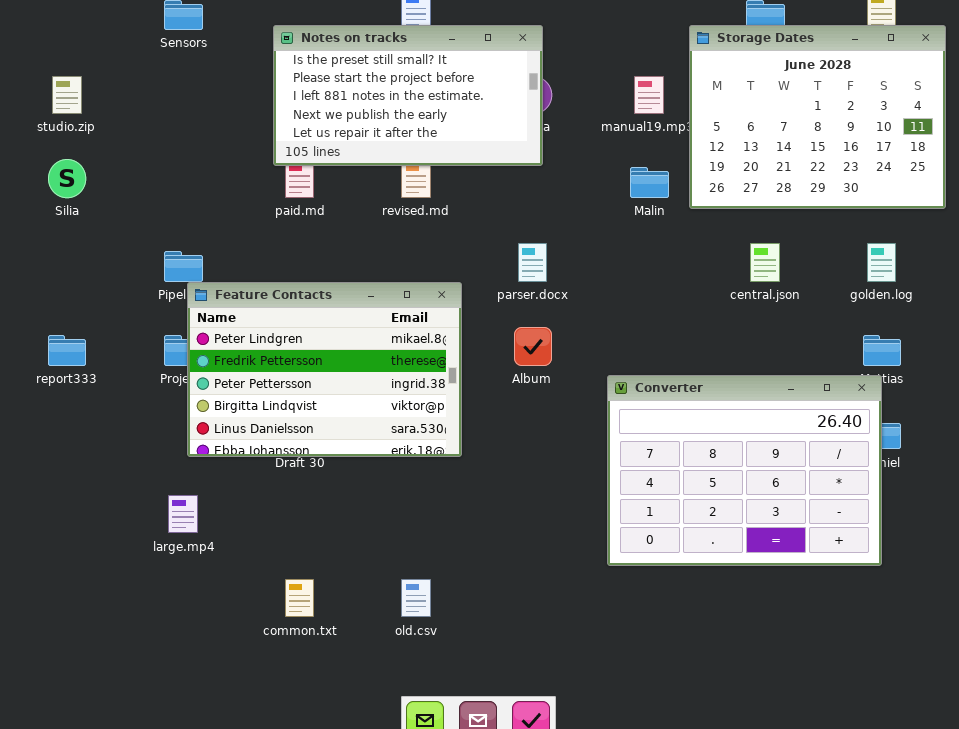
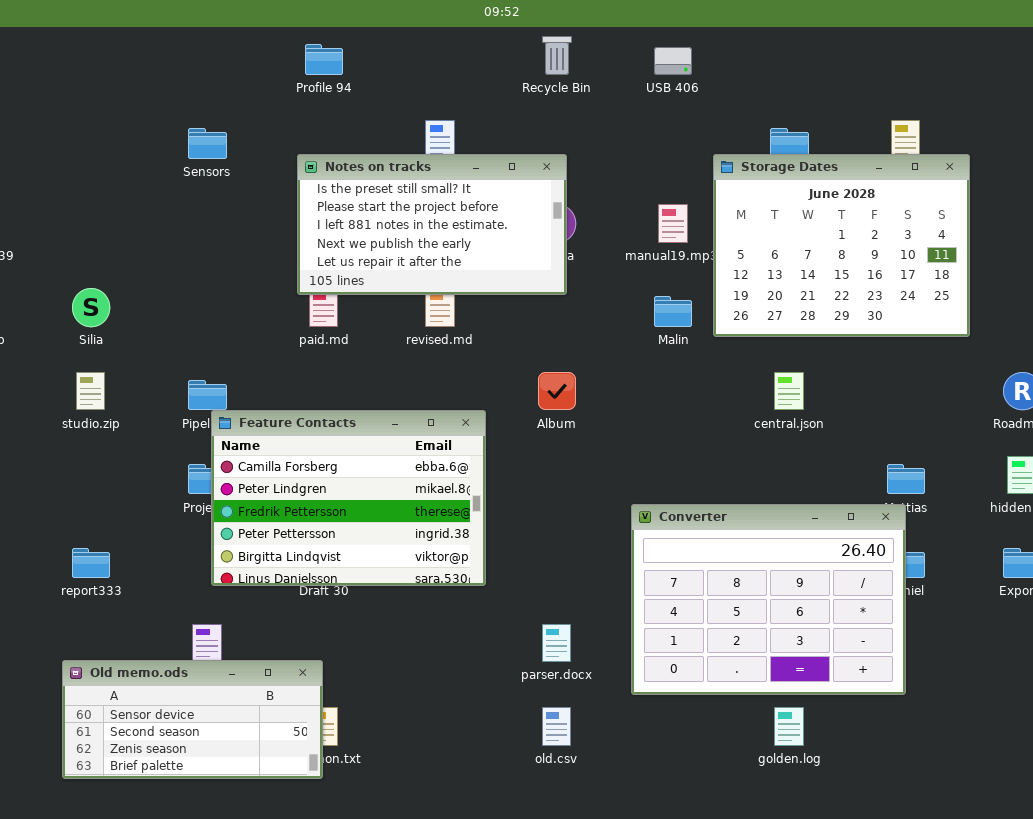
studio.zip: [52,76,82,114] -> [76,372,105,410], moved
parser.docx: [518,243,547,282] -> [542,624,571,662], moved
golden.log: [867,243,896,282] -> [774,707,804,746], moved
Feature Contacts: [187,282,462,457] -> [211,410,486,586], scrolled up 1 row
Album: [514,327,552,366] -> [538,372,576,410], moved
report333: [48,335,86,366] -> [72,548,110,578], moved
Old memo.ods: none -> [62,660,323,779], opened
old.csv: [401,579,431,617] -> [542,707,571,746], moved

